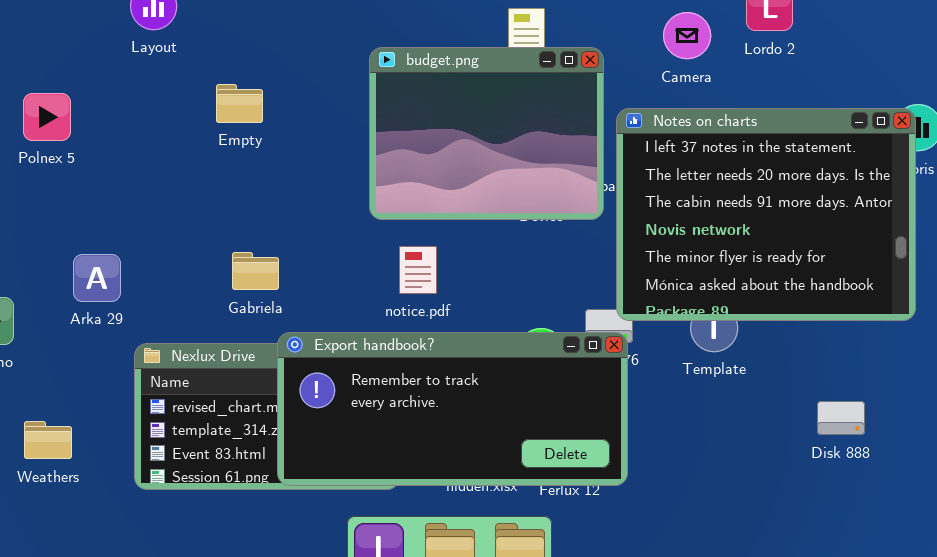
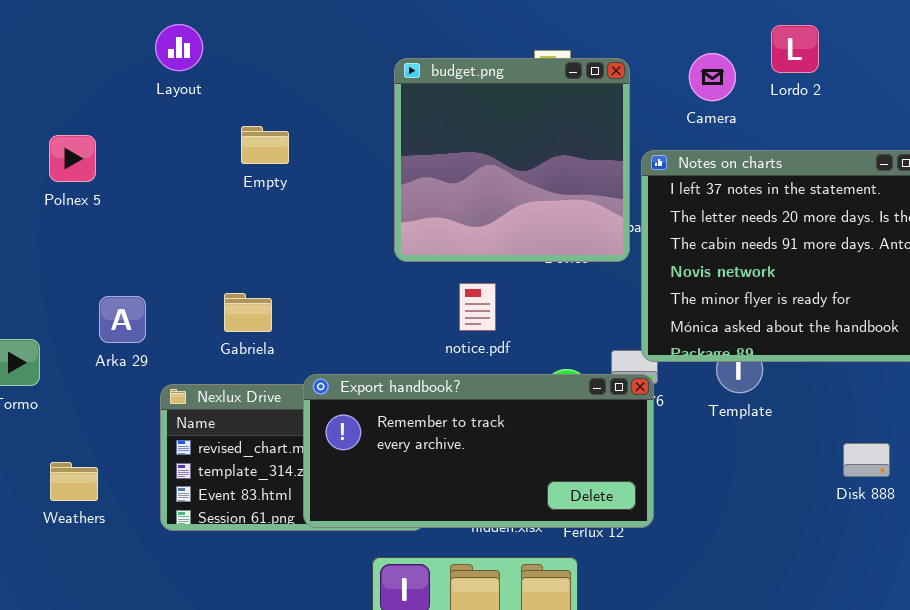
budget.png: [369,47,604,220] -> [394,58,630,262], resized
notice.pdf: [399,246,437,294] -> [459,283,496,331], moved
Gabriela: [232,252,279,290] -> [224,293,272,332], moved

